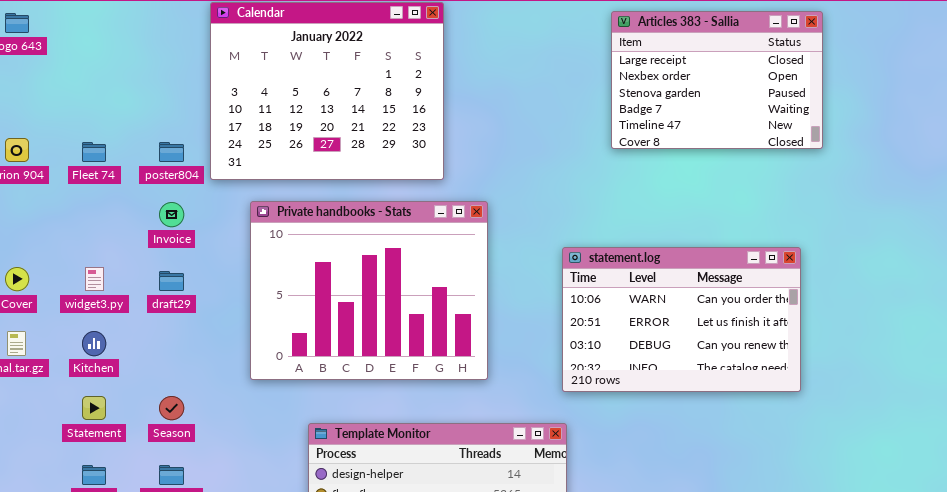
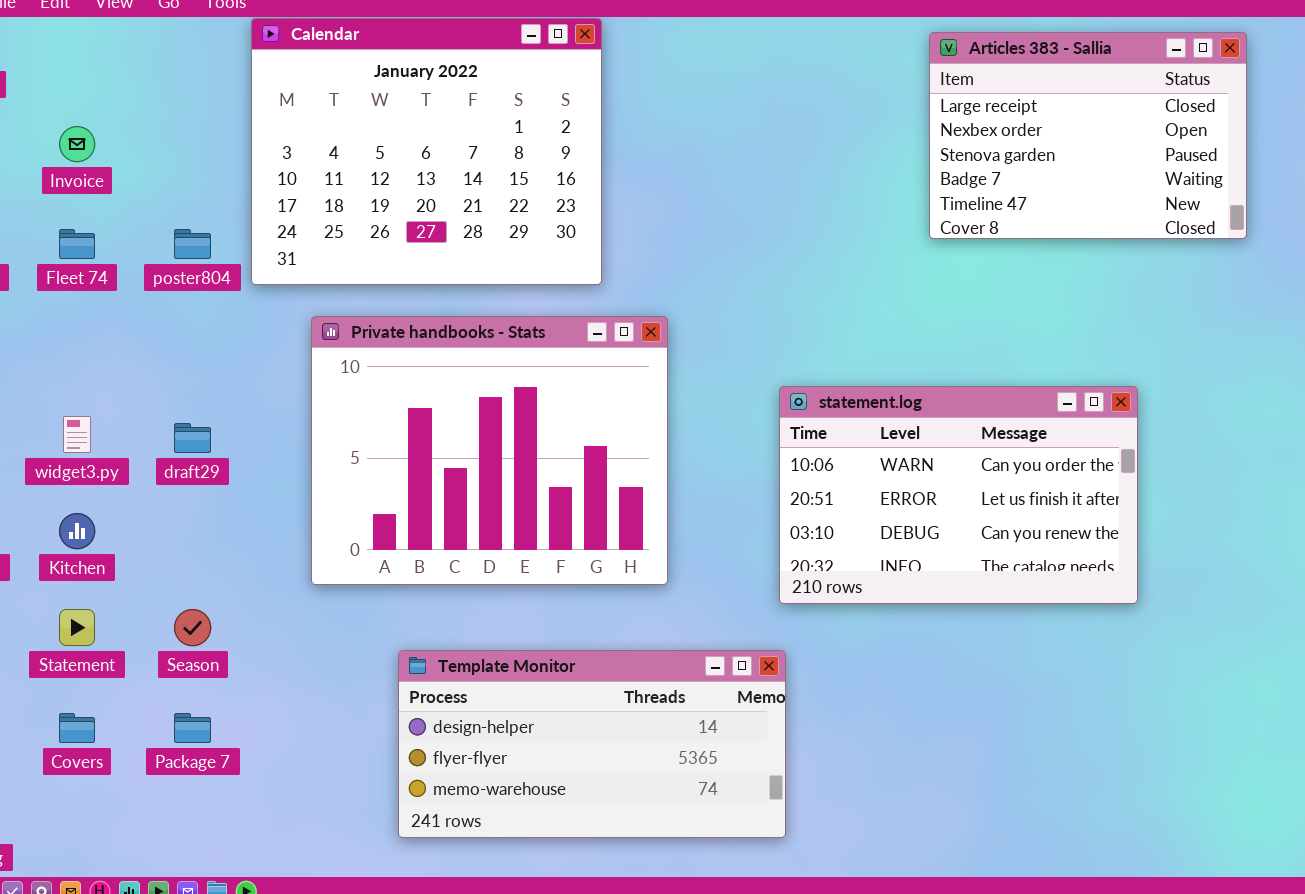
Articles 383 - Sallia: [611,11,823,149] -> [929,32,1247,239], moved
Invoice: [159,202,184,227] -> [59,126,95,162], moved

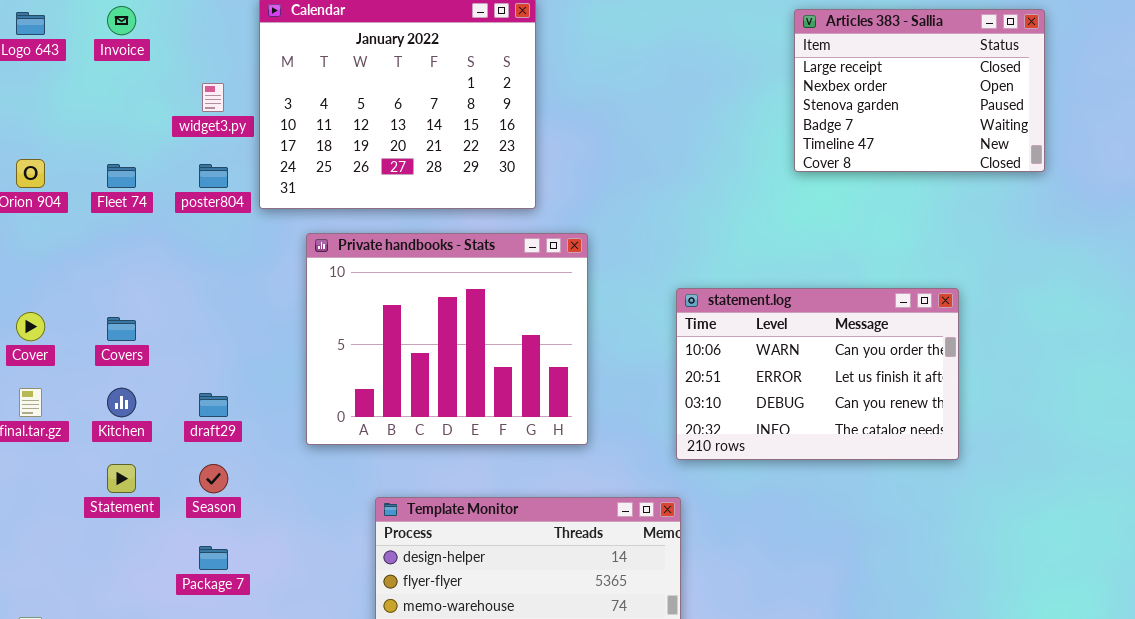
Invoice: [59,126,95,162] -> [107,6,136,35], moved
widget3.py: [63,416,91,453] -> [202,83,224,112], moved
draft29: [174,423,211,453] -> [199,393,228,417], moved
Covers: [59,713,95,743] -> [107,317,136,341], moved

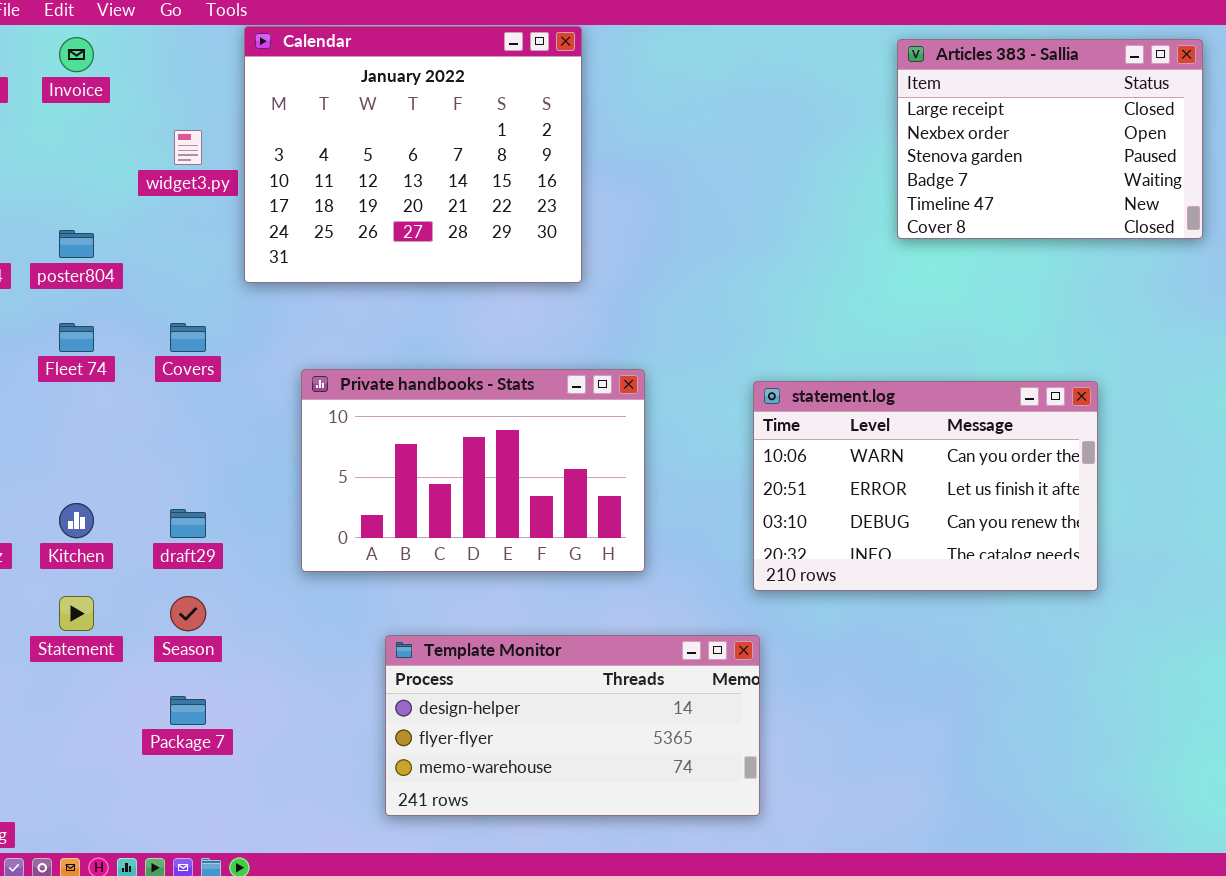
Fleet 74: [107,164,136,188] -> [59,323,94,352], moved
poster804: [199,164,228,188] -> [59,230,94,258], moved
Private handbooks - Stats: [306,233,588,445] -> [301,369,645,572], resized
Covers: [107,317,136,341] -> [170,323,206,352], moved

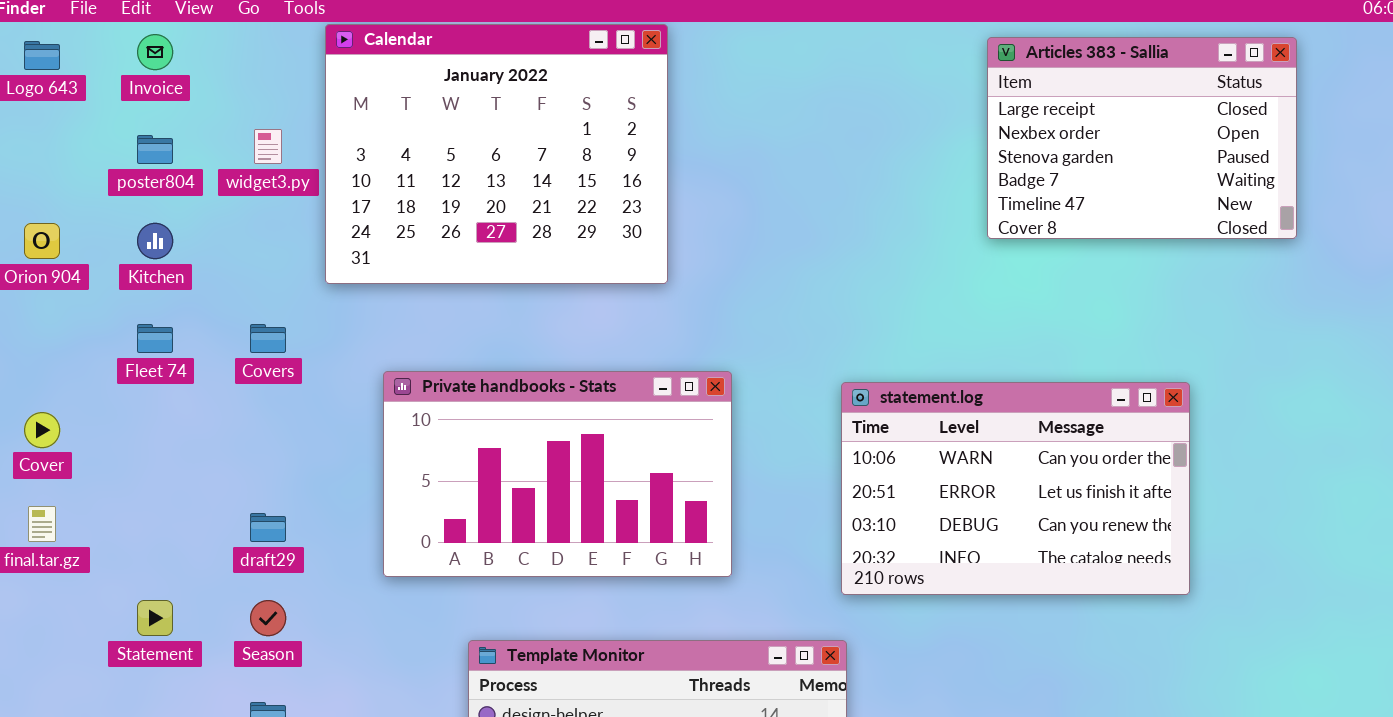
poster804: [59,230,94,258] -> [137,135,173,164], moved
Kitchen: [59,503,94,538] -> [137,223,173,259], moved

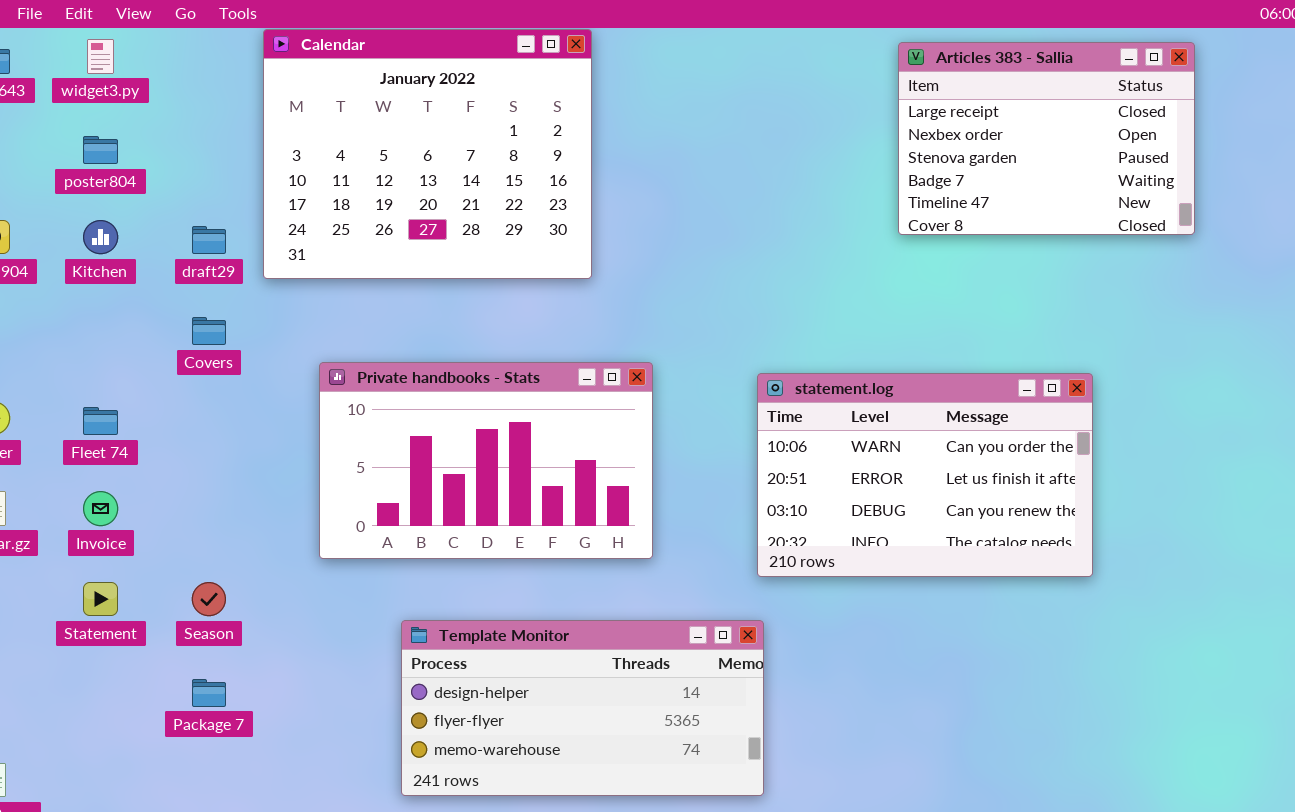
Invoice: [137,34,173,70] -> [83,491,118,526], moved
widget3.py: [254,129,282,164] -> [87,39,114,74], moved
Fleet 74: [137,324,173,353] -> [83,407,118,435], moved
draft29: [250,513,286,542] -> [192,226,226,254], moved

